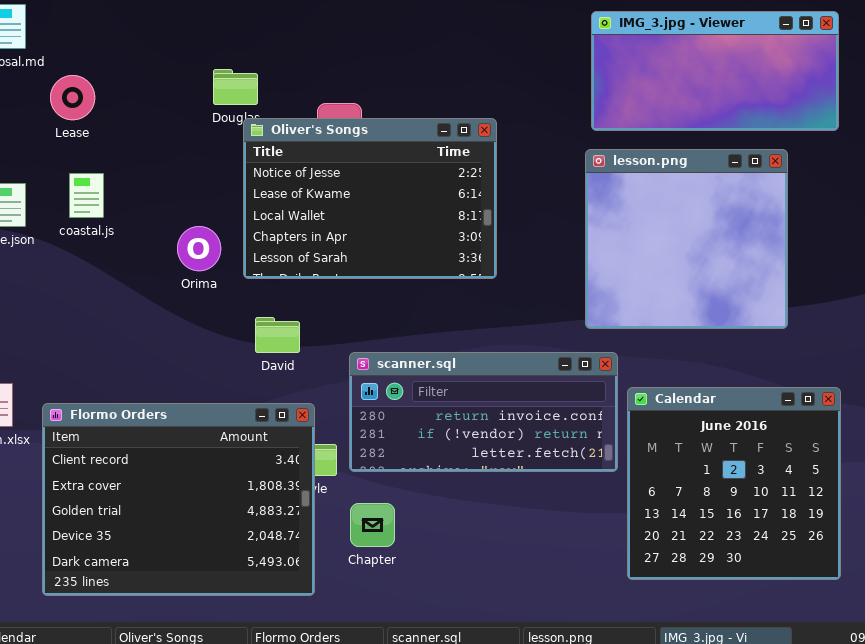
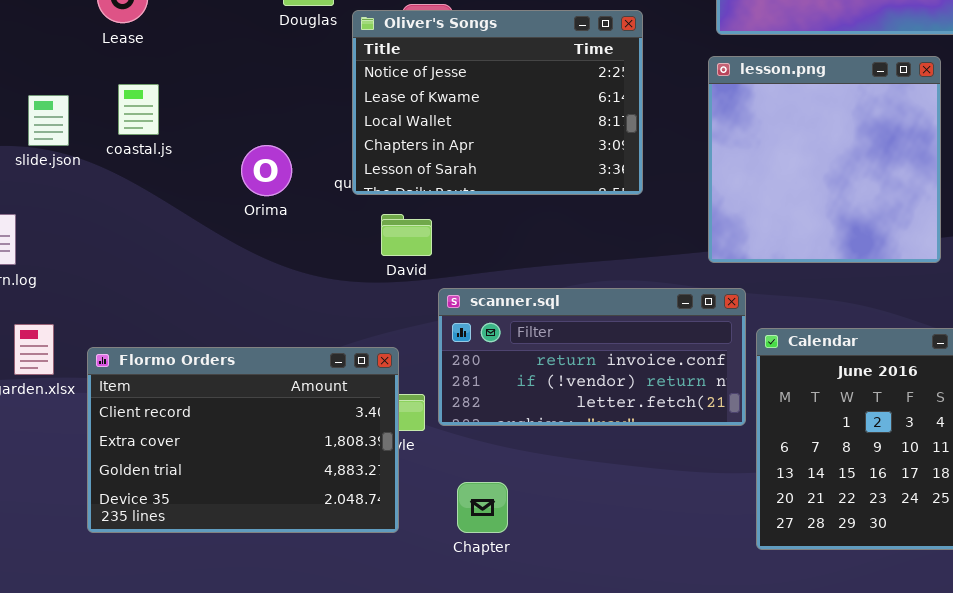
Oliver's Songs: [243,118,497,279] -> [352,10,643,195], moved
David: [255,317,300,353] -> [381,214,432,256], moved
Flormo Orders: [42,403,315,596] -> [87,347,399,533], resized
Chapter: [350,503,395,547] -> [457,482,508,533], moved

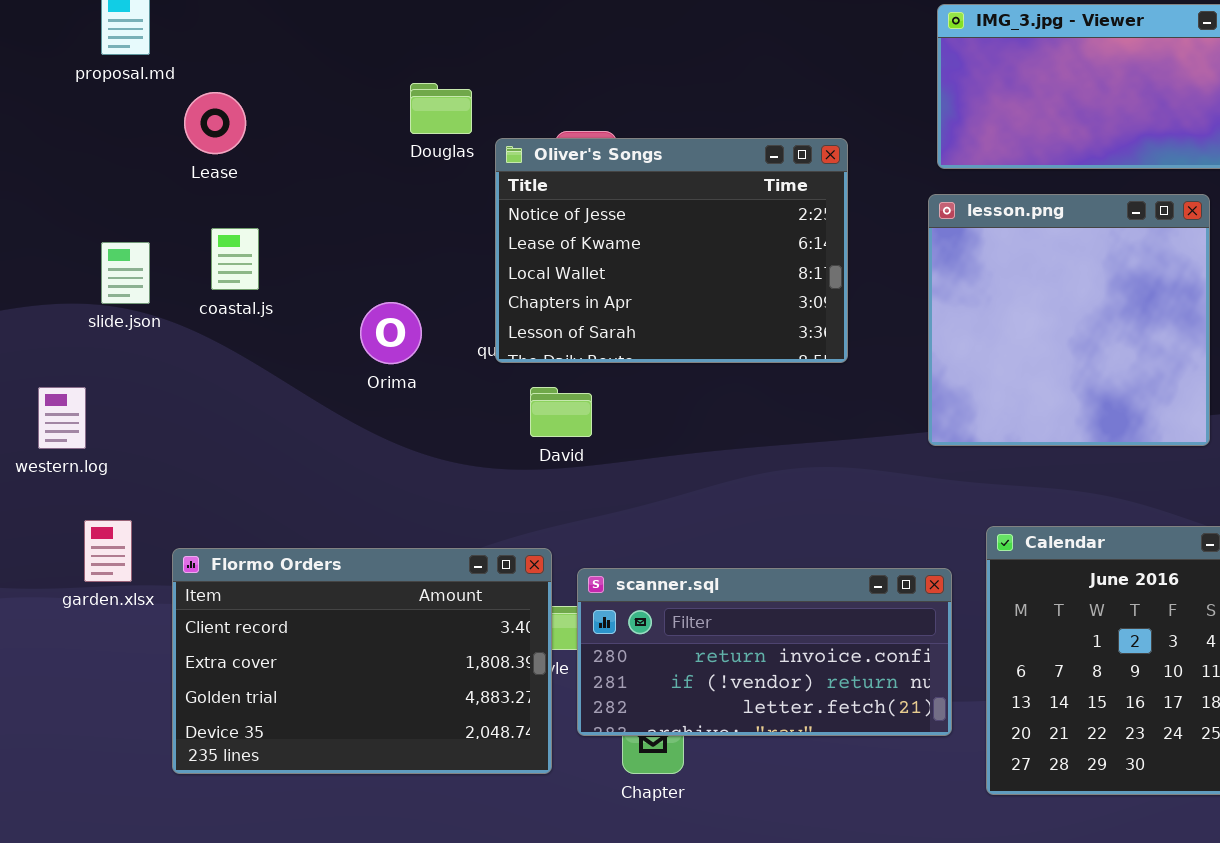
scanner.sql: [438,288,746,426] -> [577,568,952,736], moved

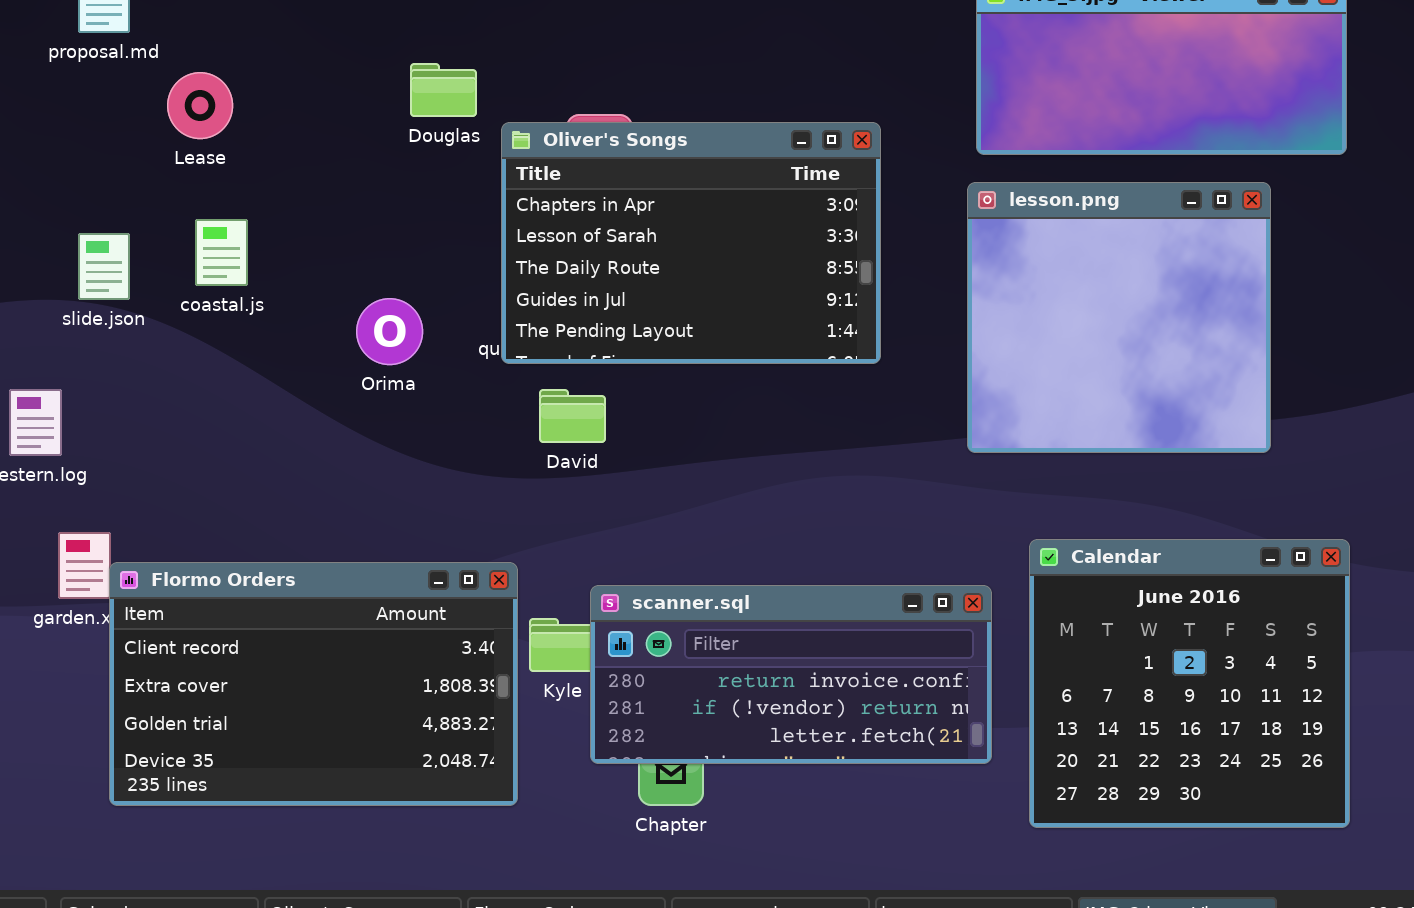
Oliver's Songs: [495,138,848,363] -> [501,122,881,364], scrolled down 3 rows
Flormo Orders: [172,548,552,774] -> [109,562,518,806], moved

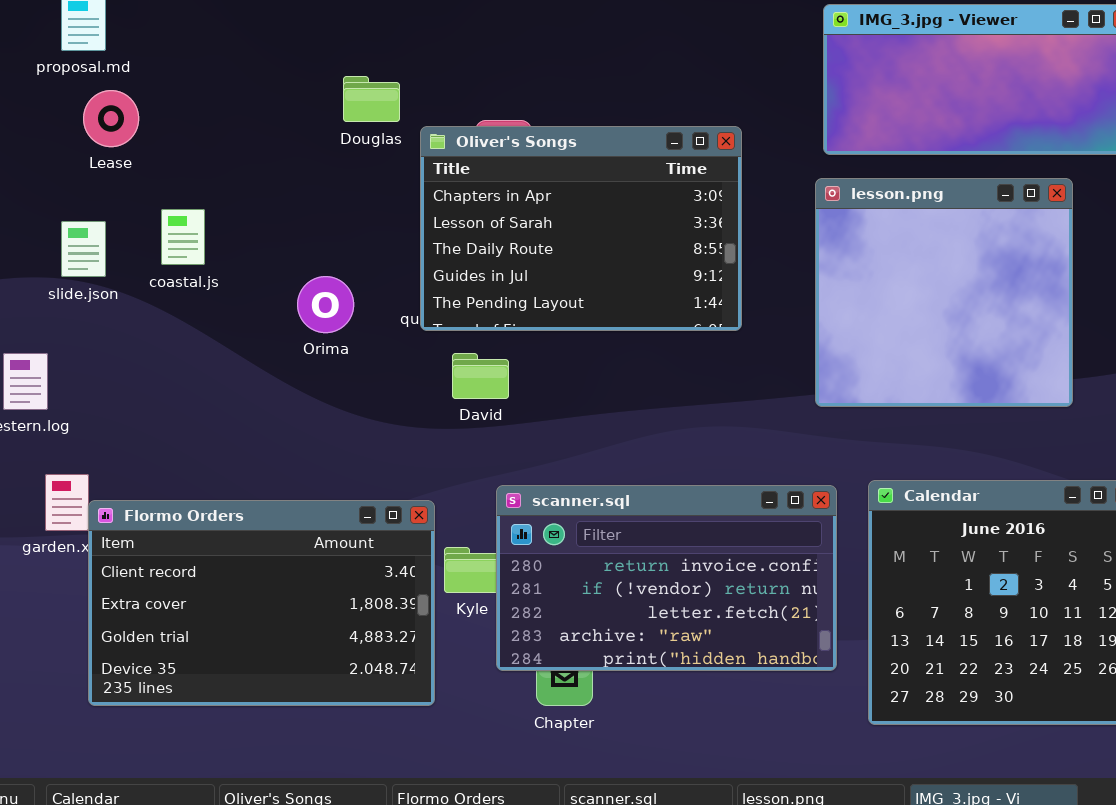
Lease: [167,72,233,139] -> [83,90,139,147], moved
scanner.sql: [590,585,992,764] -> [496,485,837,671], resized

